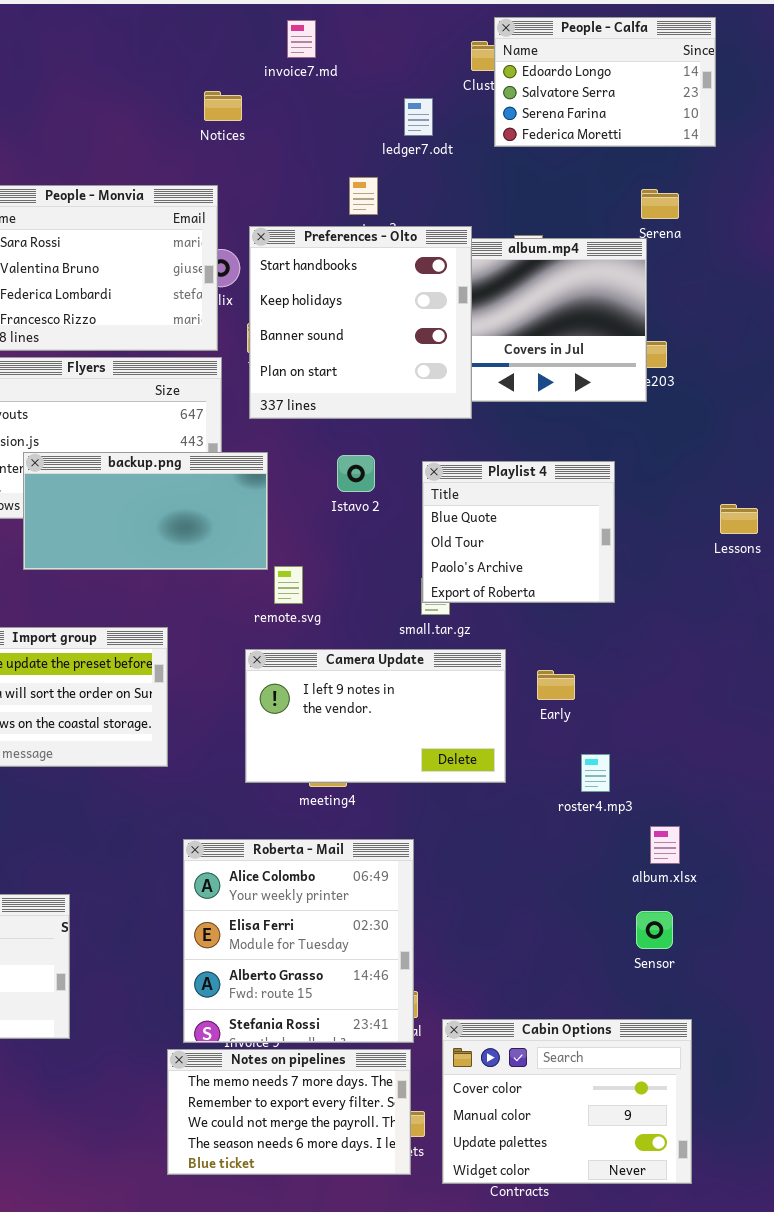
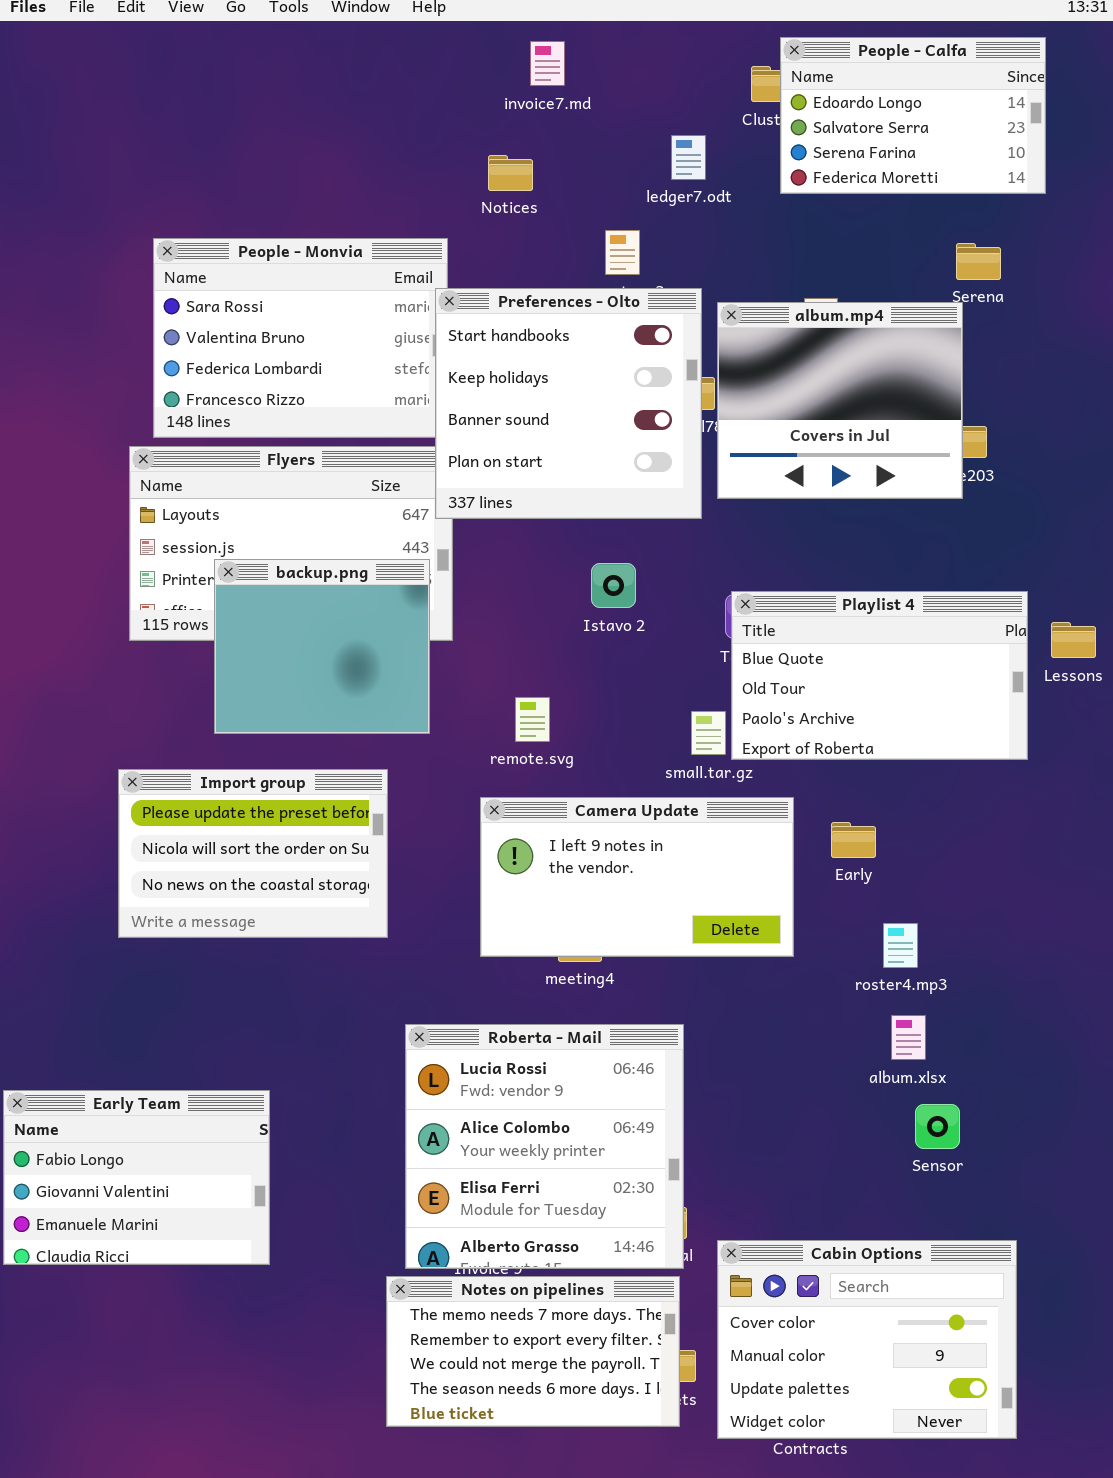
Notices: [204,91,242,121] -> [488,155,533,191], moved
Preferences - Olto: [249,226,472,419] -> [435,288,702,519], moved
backup.png: [23,452,268,570] -> [214,559,430,734], resized
Playlist 4: [422,461,615,603] -> [731,591,1028,760], moved, resized
album.xlsx: [650,826,680,864] -> [891,1015,926,1060], moved
Roberta - Mail: [183,839,414,1043] -> [405,1024,684,1269], scrolled up 1 row
Sensor: [636,911,673,949] -> [915,1104,960,1149], moved

